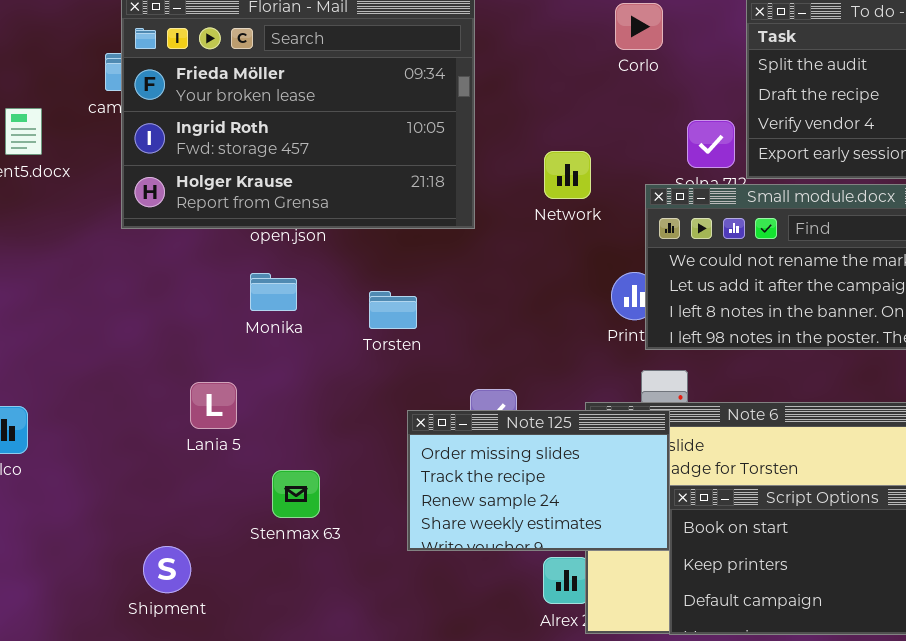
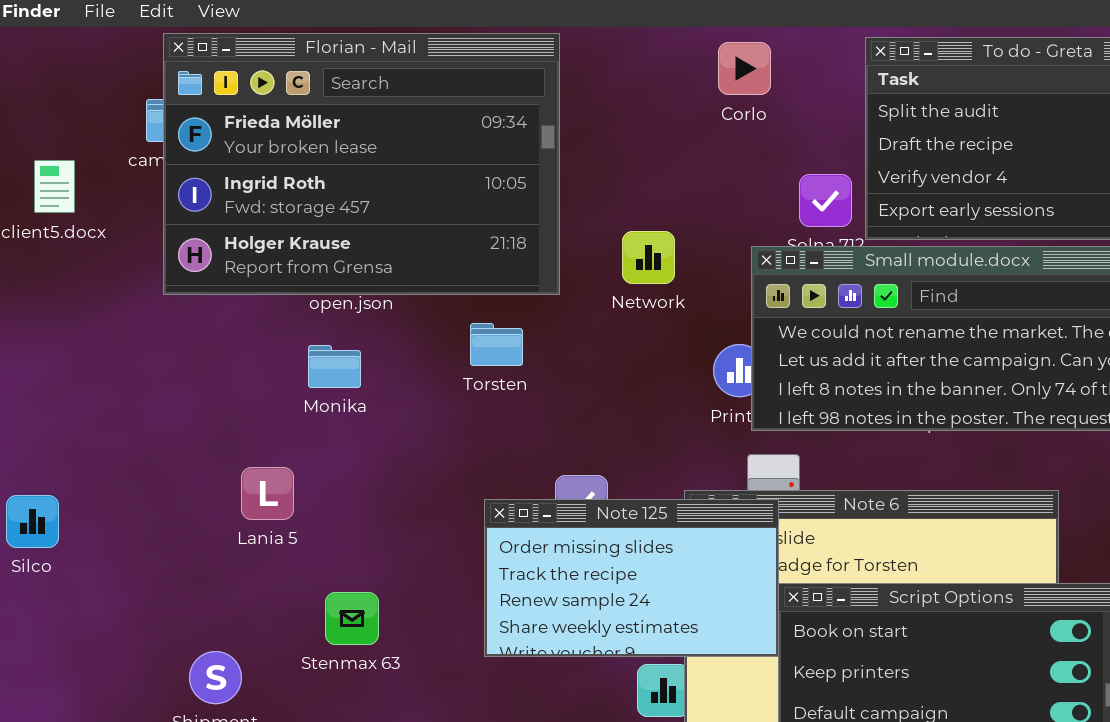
Network: [544,151,591,199] -> [622,231,675,284], moved
Torsten: [369,291,417,329] -> [470,323,523,366], moved
Stenmax 63: [272,470,320,518] -> [325,592,379,645], moved

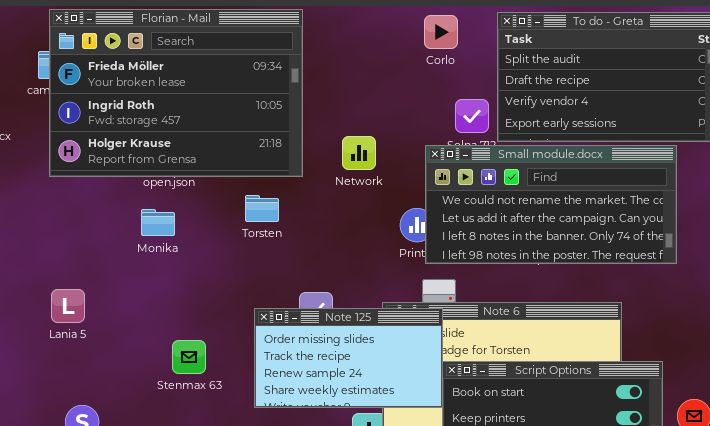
Corlo: [718,42,771,95] -> [424,15,458,49], moved
Lania 5: [241,467,294,520] -> [51,289,85,323], moved
Stenmax 63: [325,592,379,645] -> [172,340,206,374], moved

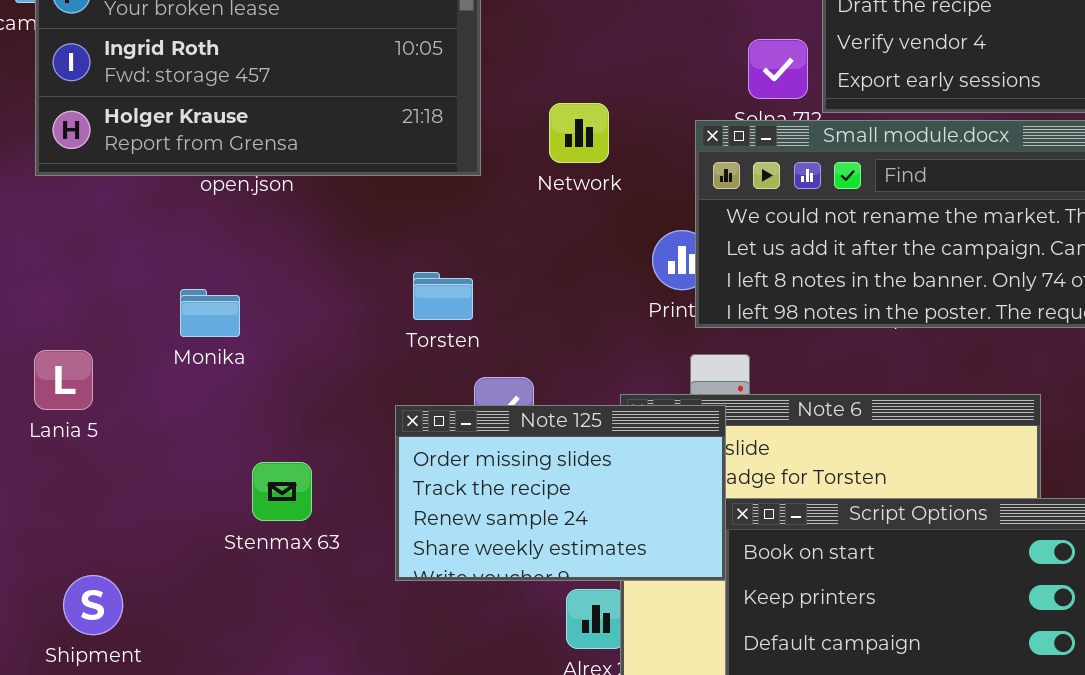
Torsten: [245,195,279,222] -> [413,272,473,320], moved
Monika: [141,209,175,236] -> [180,289,240,337], moved
Lania 5: [51,289,85,323] -> [34,350,93,410], moved

